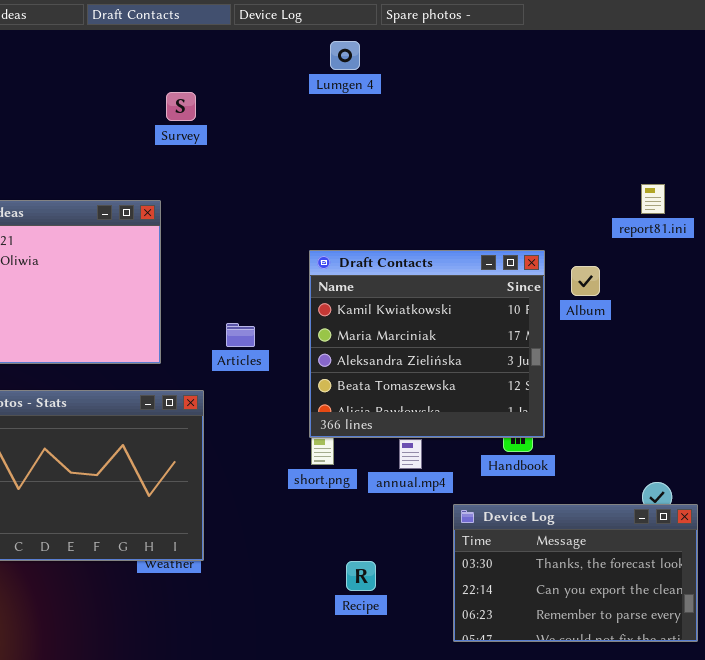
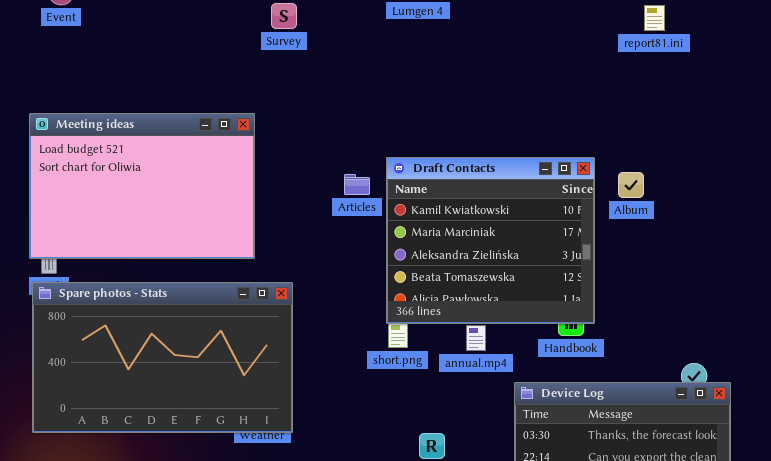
Survey: [166,92,196,121] -> [271,3,297,29], moved
report81.ini: [641,184,665,214] -> [644,5,665,31], moved
Articles: [226,323,255,347] -> [344,174,370,195], moved

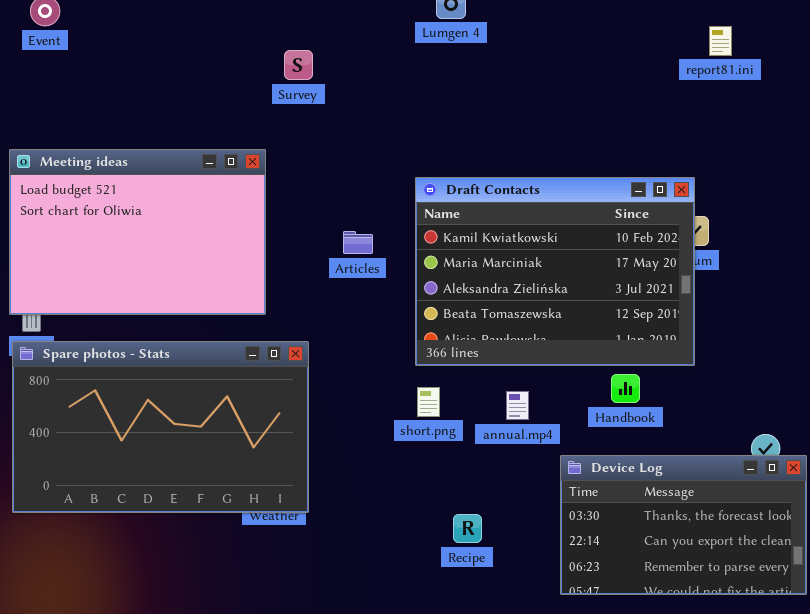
Survey: [271,3,297,29] -> [284,50,313,80], moved
Draft Contacts: [386,157,595,324] -> [415,177,695,366], moved, resized
Articles: [344,174,370,195] -> [343,231,373,254], moved

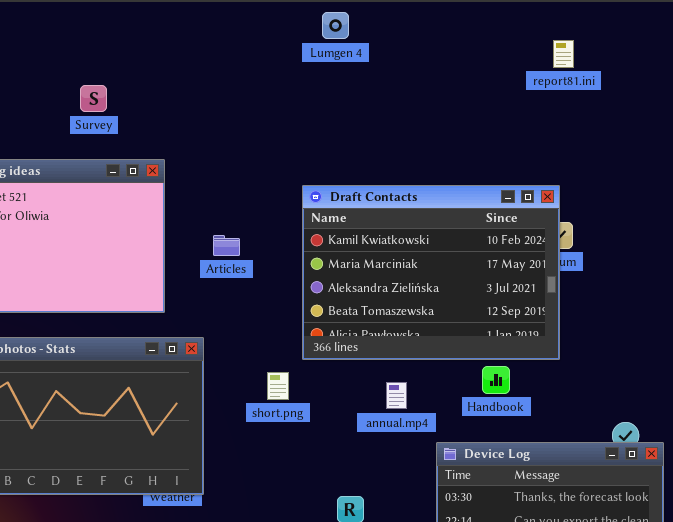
report81.ini: [709,26,732,56] -> [553,40,574,68], moved
Survey: [284,50,313,80] -> [80,85,107,112], moved
Articles: [343,231,373,254] -> [213,235,240,256], moved
short.png: [417,387,440,417] -> [267,372,289,400], moved

